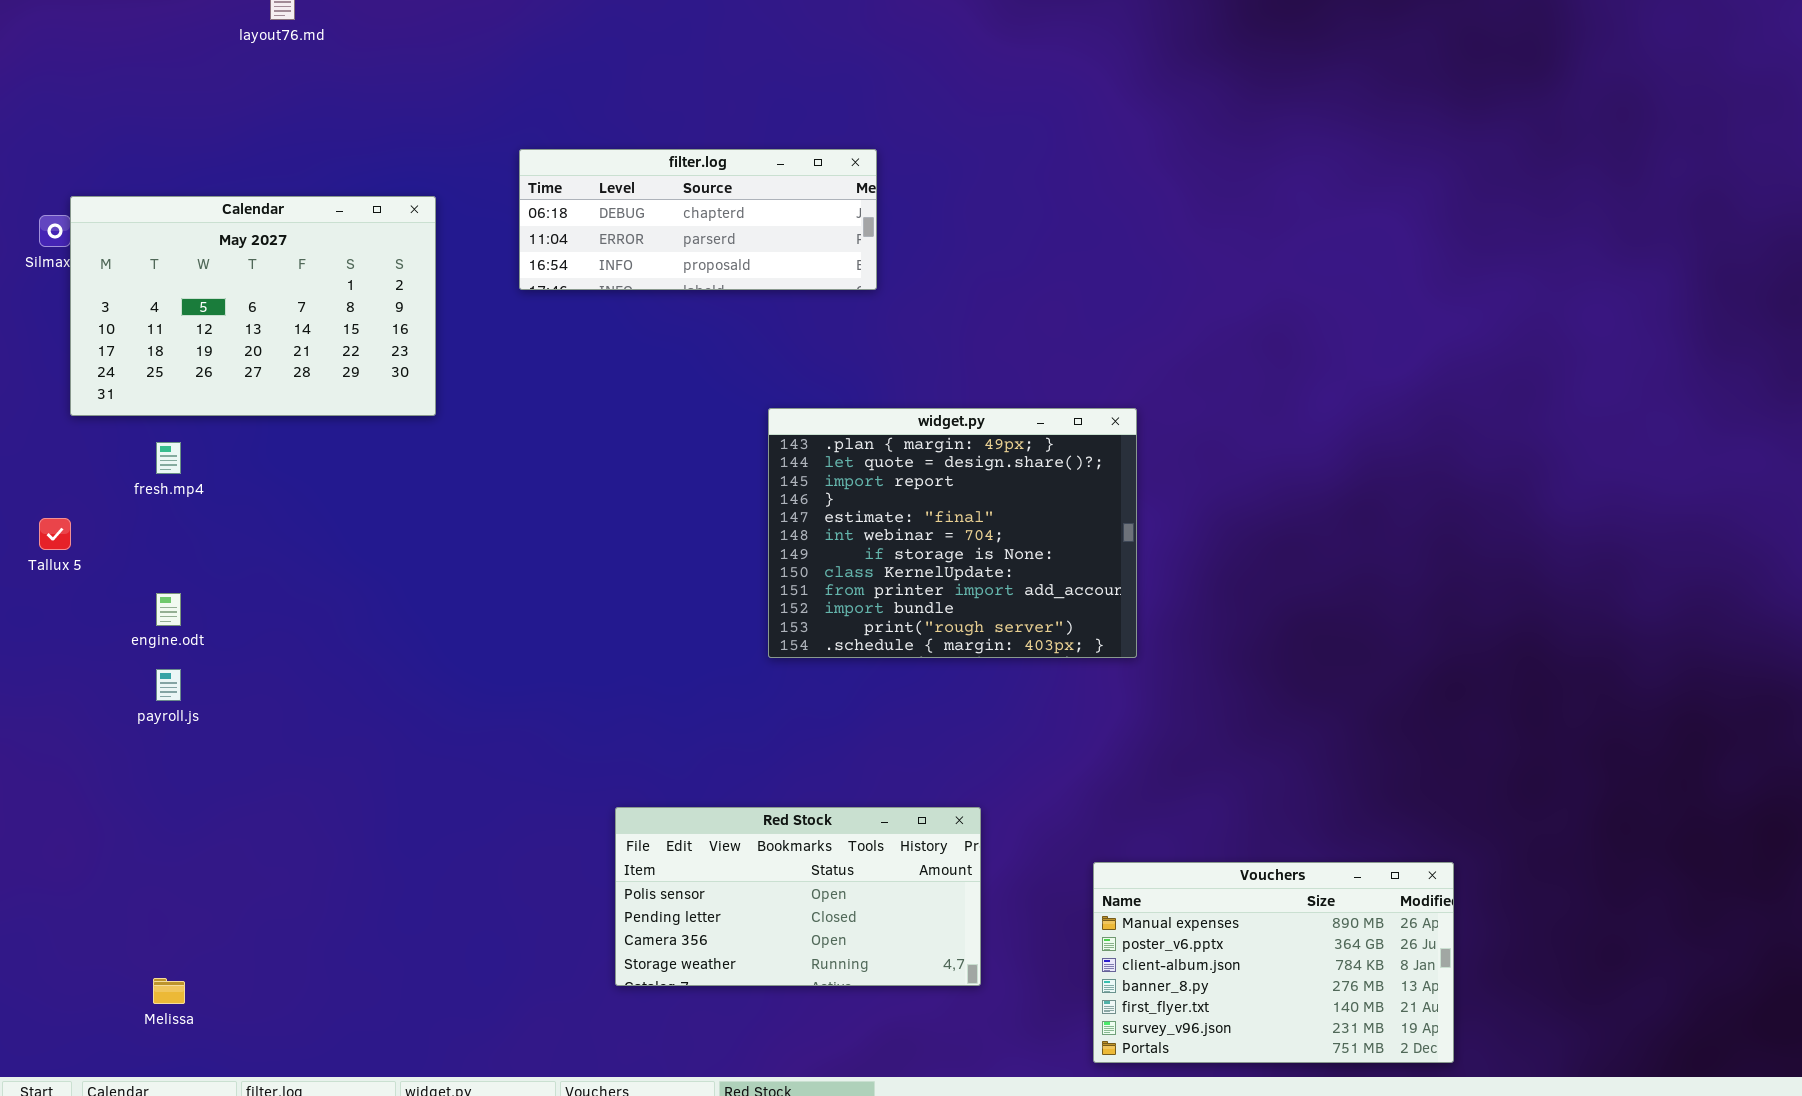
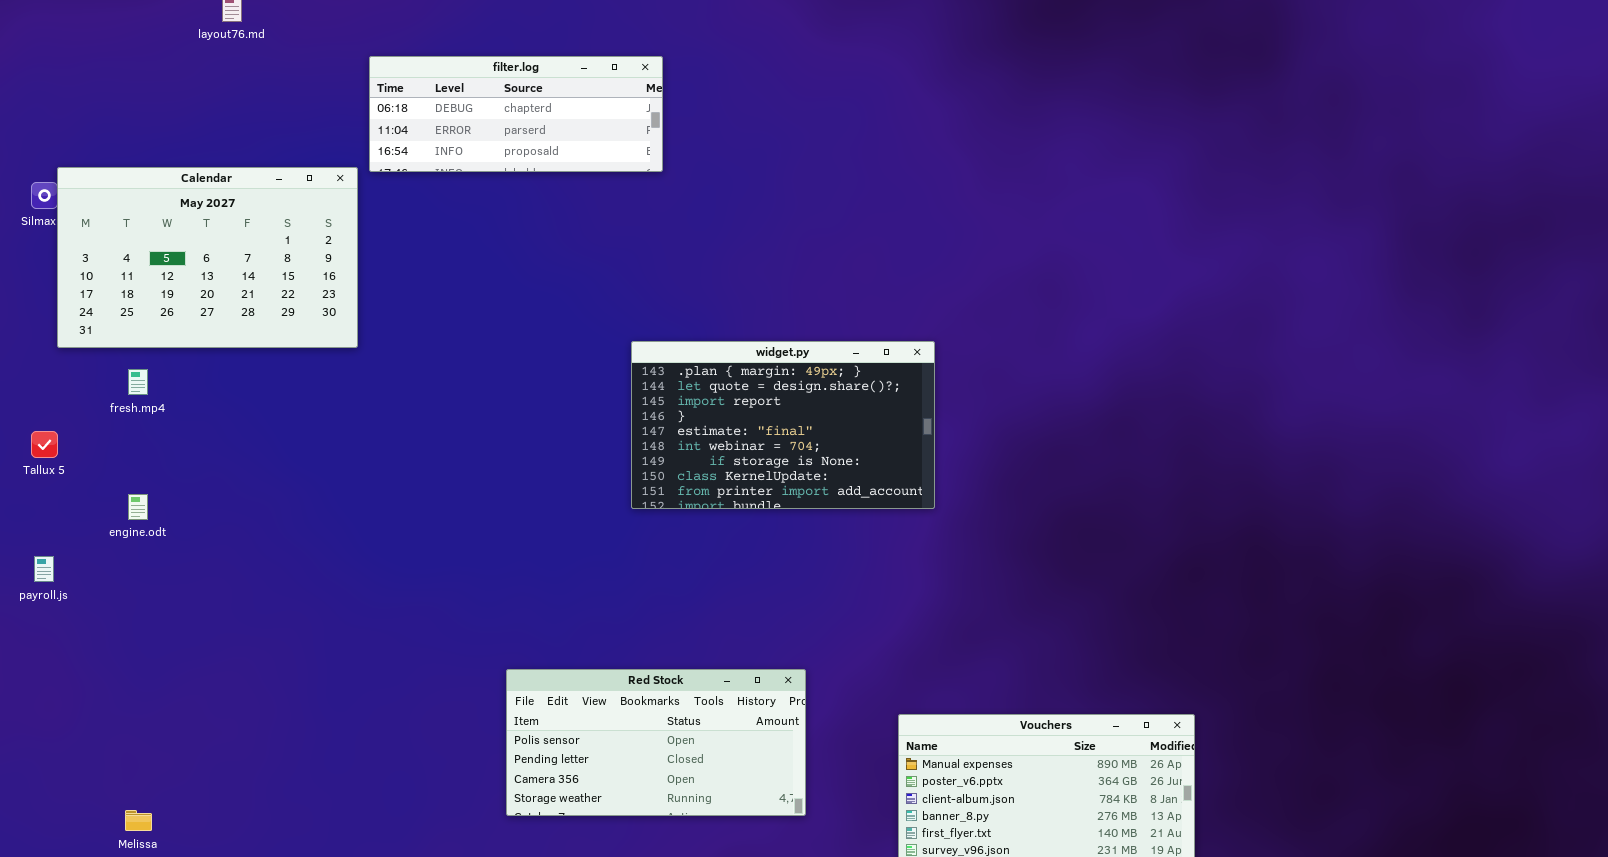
filter.log: [519,149,877,290] -> [369,56,663,172], moved
widget.py: [768,408,1137,658] -> [631,341,935,509], resized
payroll.js: [156,669,181,701] -> [34,556,54,582], moved

